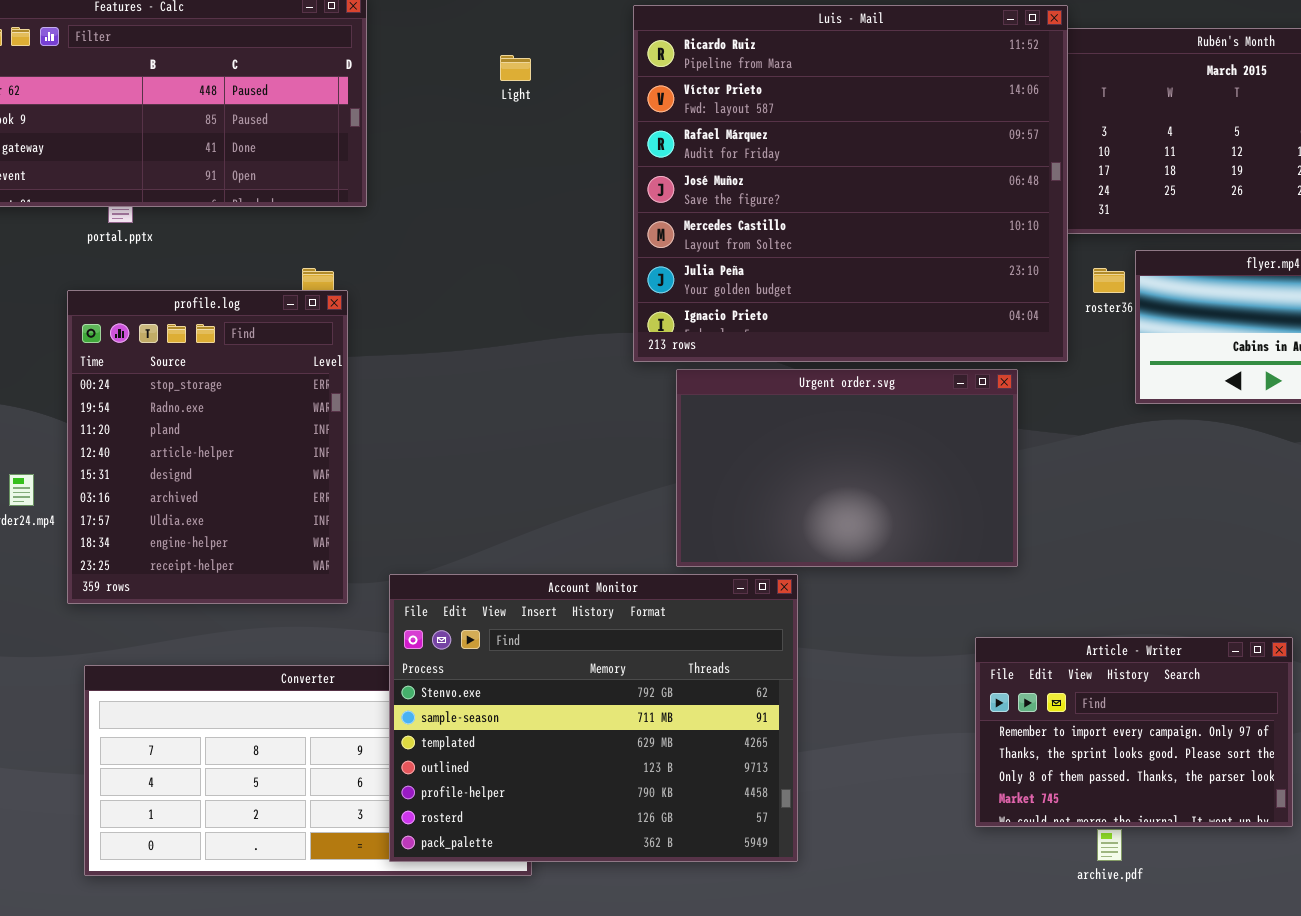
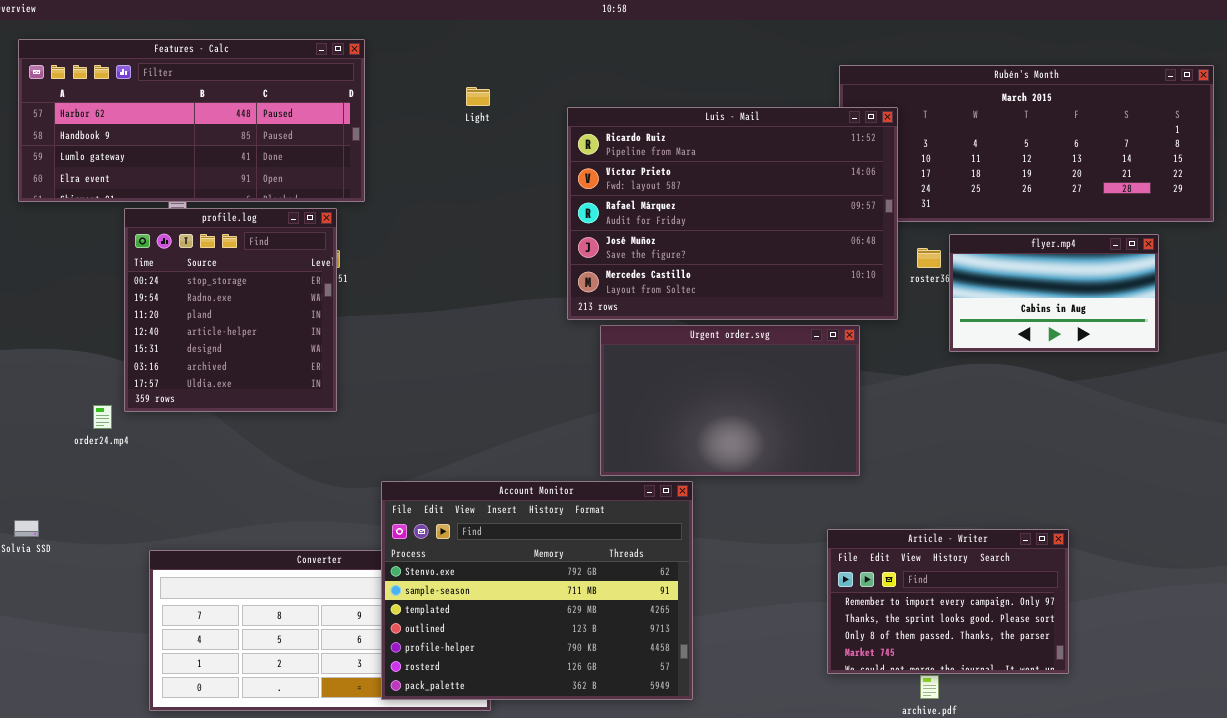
Luis - Mail: [633,5,1068,362] -> [567,107,898,320], resized
profile.log: [67,290,348,604] -> [124,208,337,412], moved, resized

